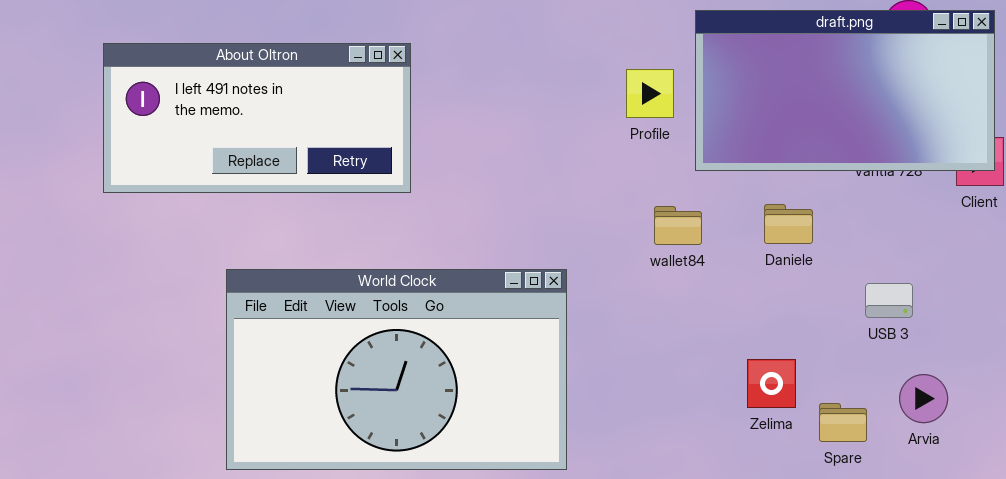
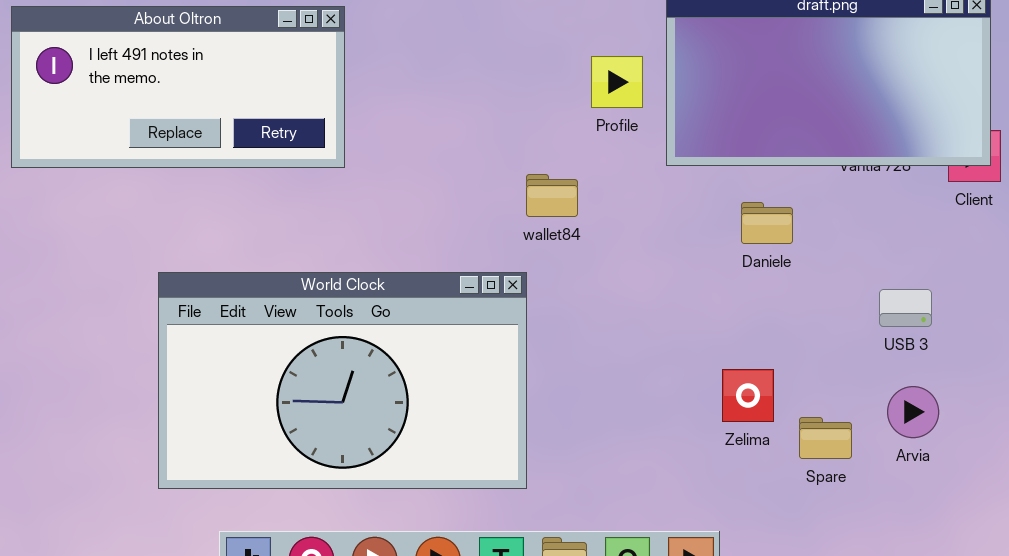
About Oltron: [103,43,411,193] -> [11,6,345,168], moved
wallet84: [654,206,702,245] -> [526,174,578,217], moved
USB 3: [865,283,913,318] -> [879,289,932,327], moved

